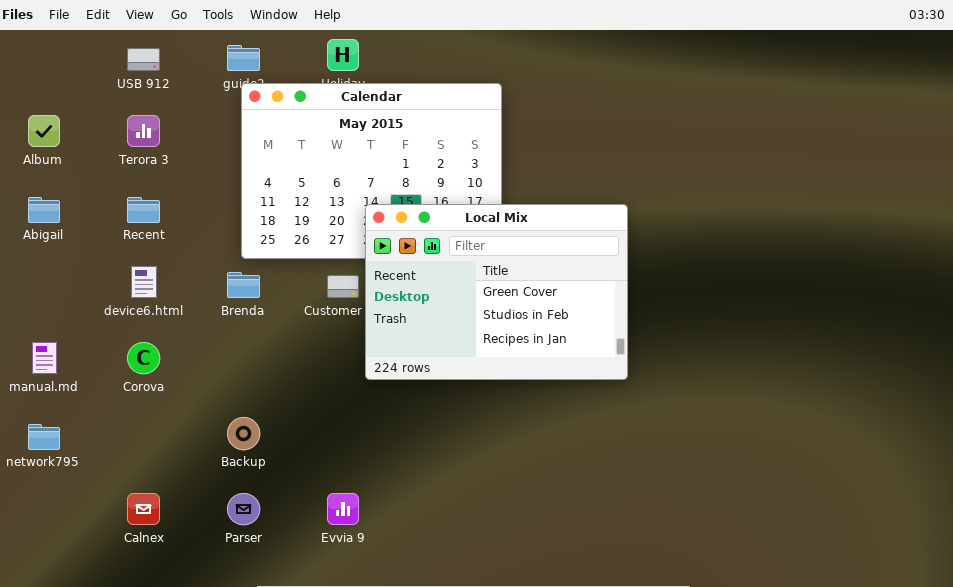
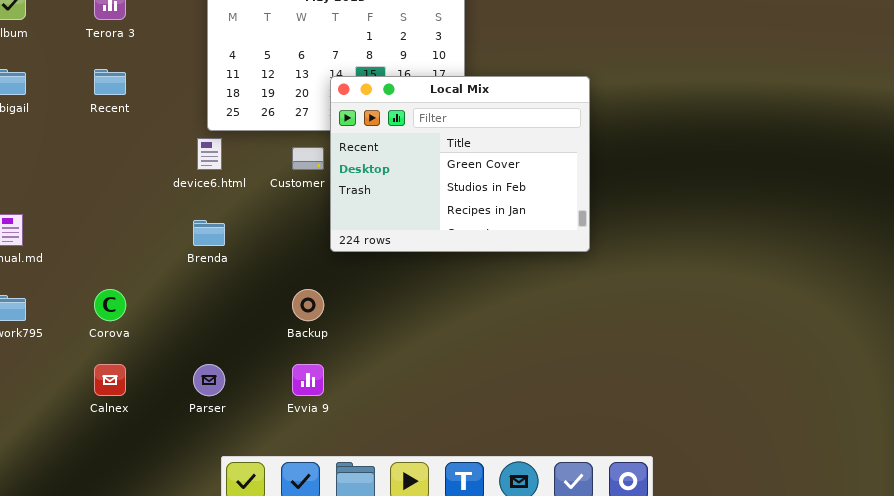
device6.html: [131,266,157,298] -> [197,138,222,170], moved
Brenda: [227,272,260,298] -> [193,220,225,246], moved
Corova: [127,342,160,374] -> [94,289,126,321], moved
Backup: [227,417,260,450] -> [292,289,324,321], moved

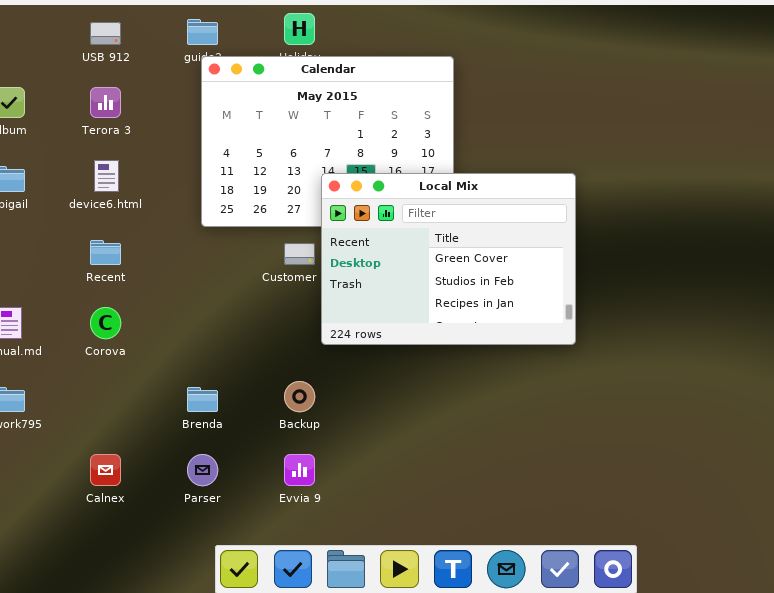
Recent: [94,69,126,95] -> [90,240,121,265], moved
device6.html: [197,138,222,170] -> [94,160,119,192], moved
Brenda: [193,220,225,246] -> [187,387,218,412], moved
Corova: [94,289,126,321] -> [90,307,121,339], moved

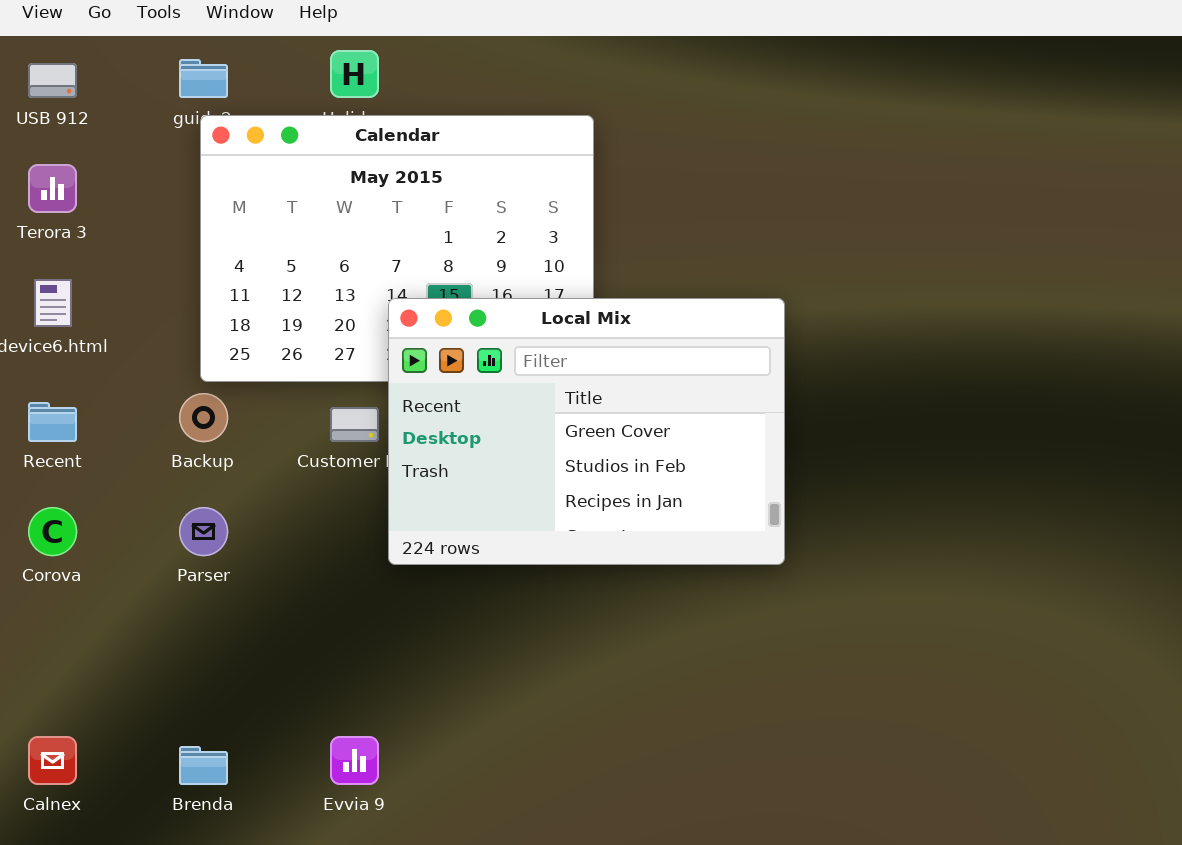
Backup: [284,381,315,412] -> [179,393,228,442], moved
Brenda: [187,387,218,412] -> [179,746,228,785], moved
Parser: [187,454,218,486] -> [179,507,228,556], moved

